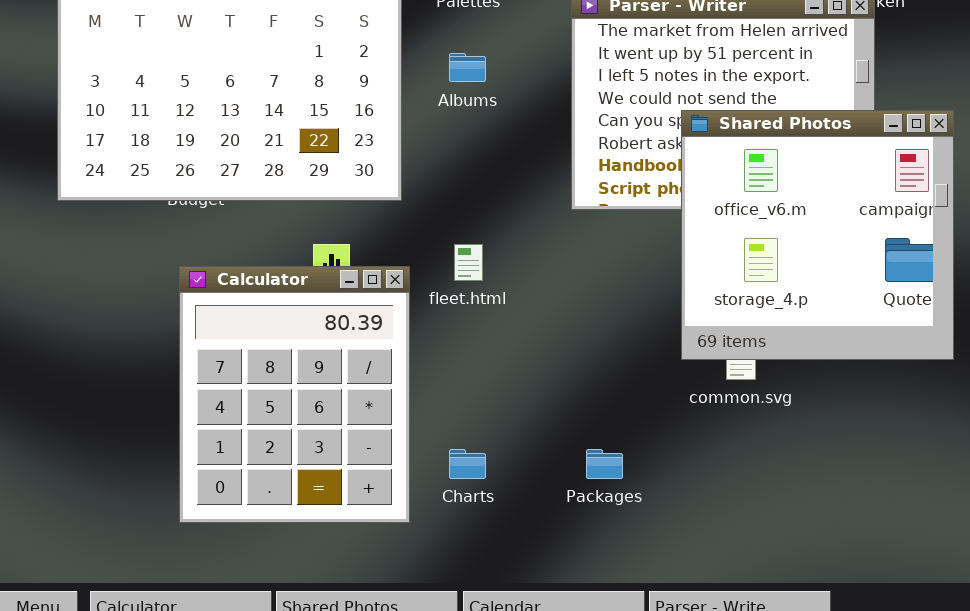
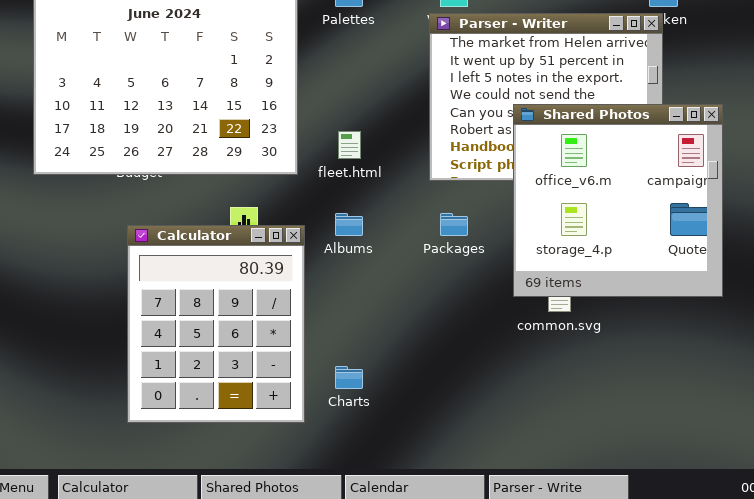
Albums: [449,53,486,82] -> [335,213,363,236], moved
fleet.html: [454,244,483,281] -> [338,131,361,159], moved
Packages: [586,449,623,479] -> [440,213,468,236], moved

